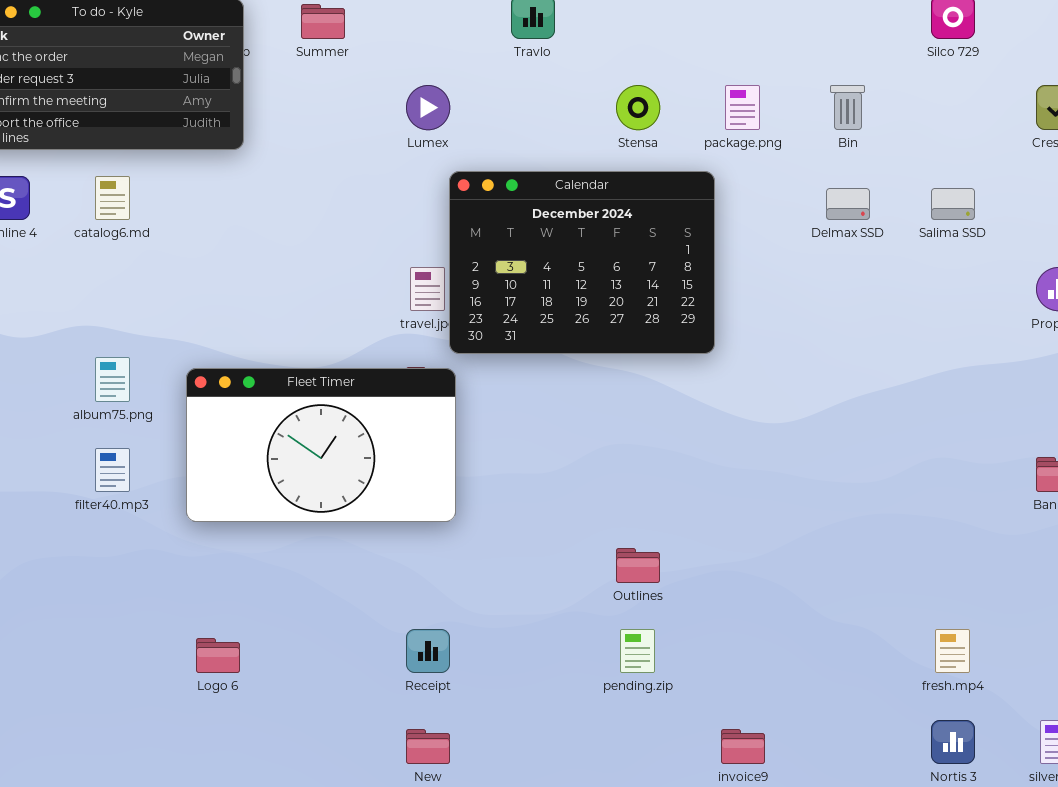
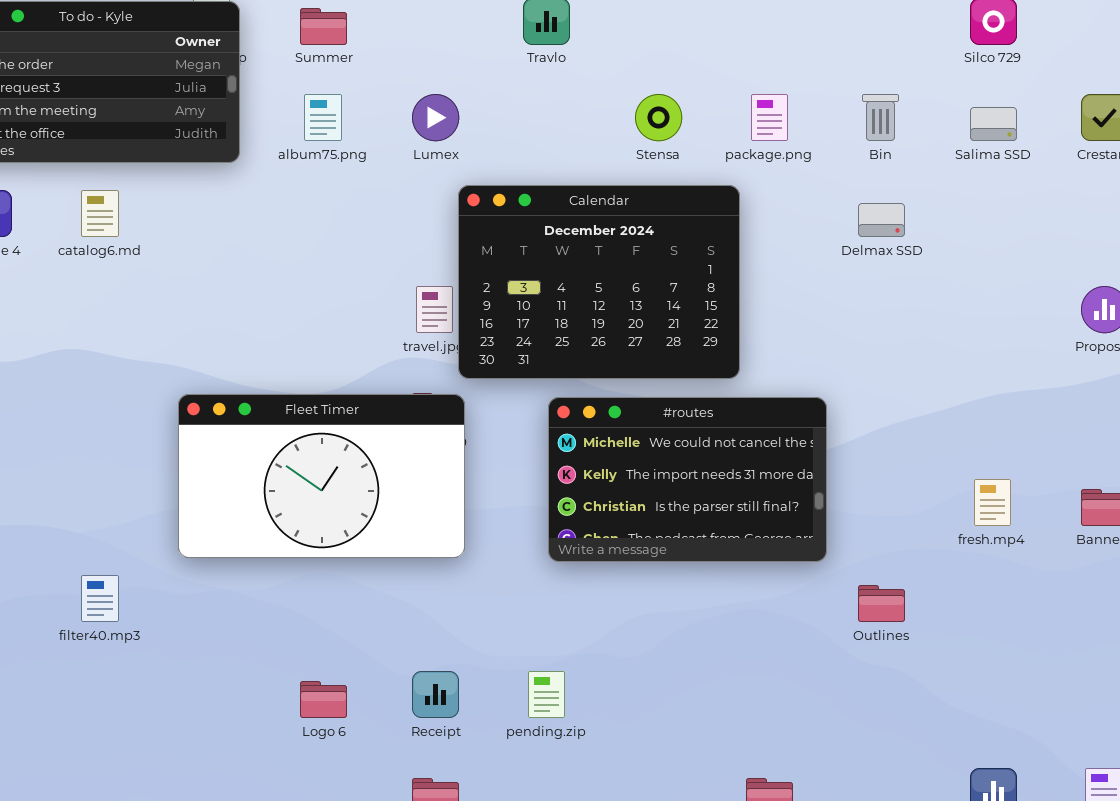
Salima SSD: [931,188,975,220] -> [970,107,1017,141], moved
album75.png: [95,357,130,402] -> [304,94,342,141], moved
#routes: none -> [548,397,827,562], opened
filter40.mp3: [95,448,130,492] -> [81,575,119,622], moved
Outlines: [616,548,660,583] -> [858,585,905,622], moved
pending.zip: [620,629,655,673] -> [528,671,565,718], moved
fresh.mp4: [935,629,970,673] -> [974,479,1011,526], moved
Logo 6: [196,638,240,673] -> [300,681,347,718], moved

